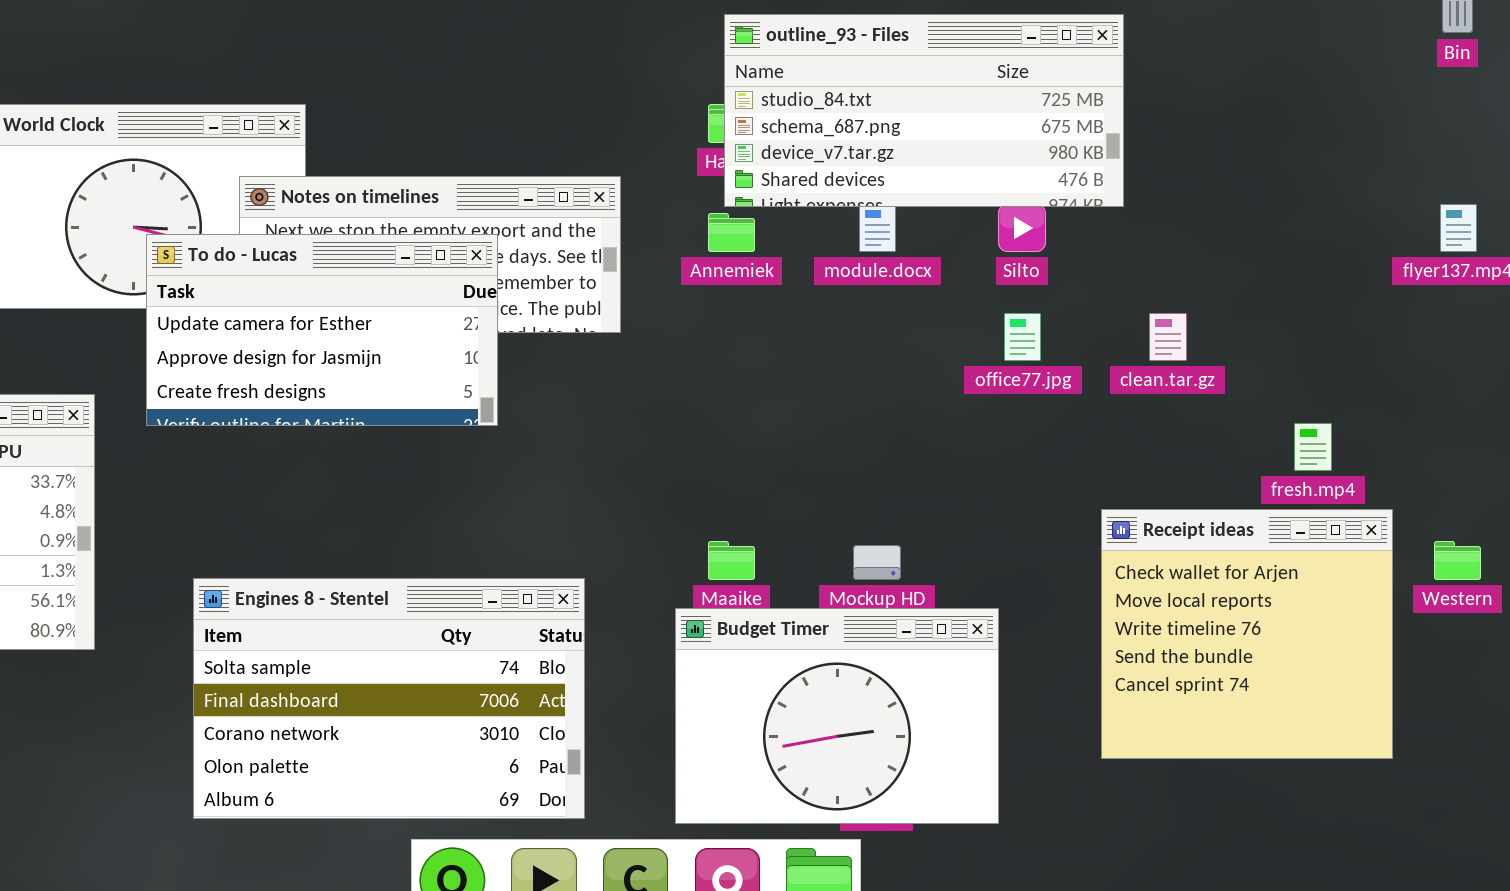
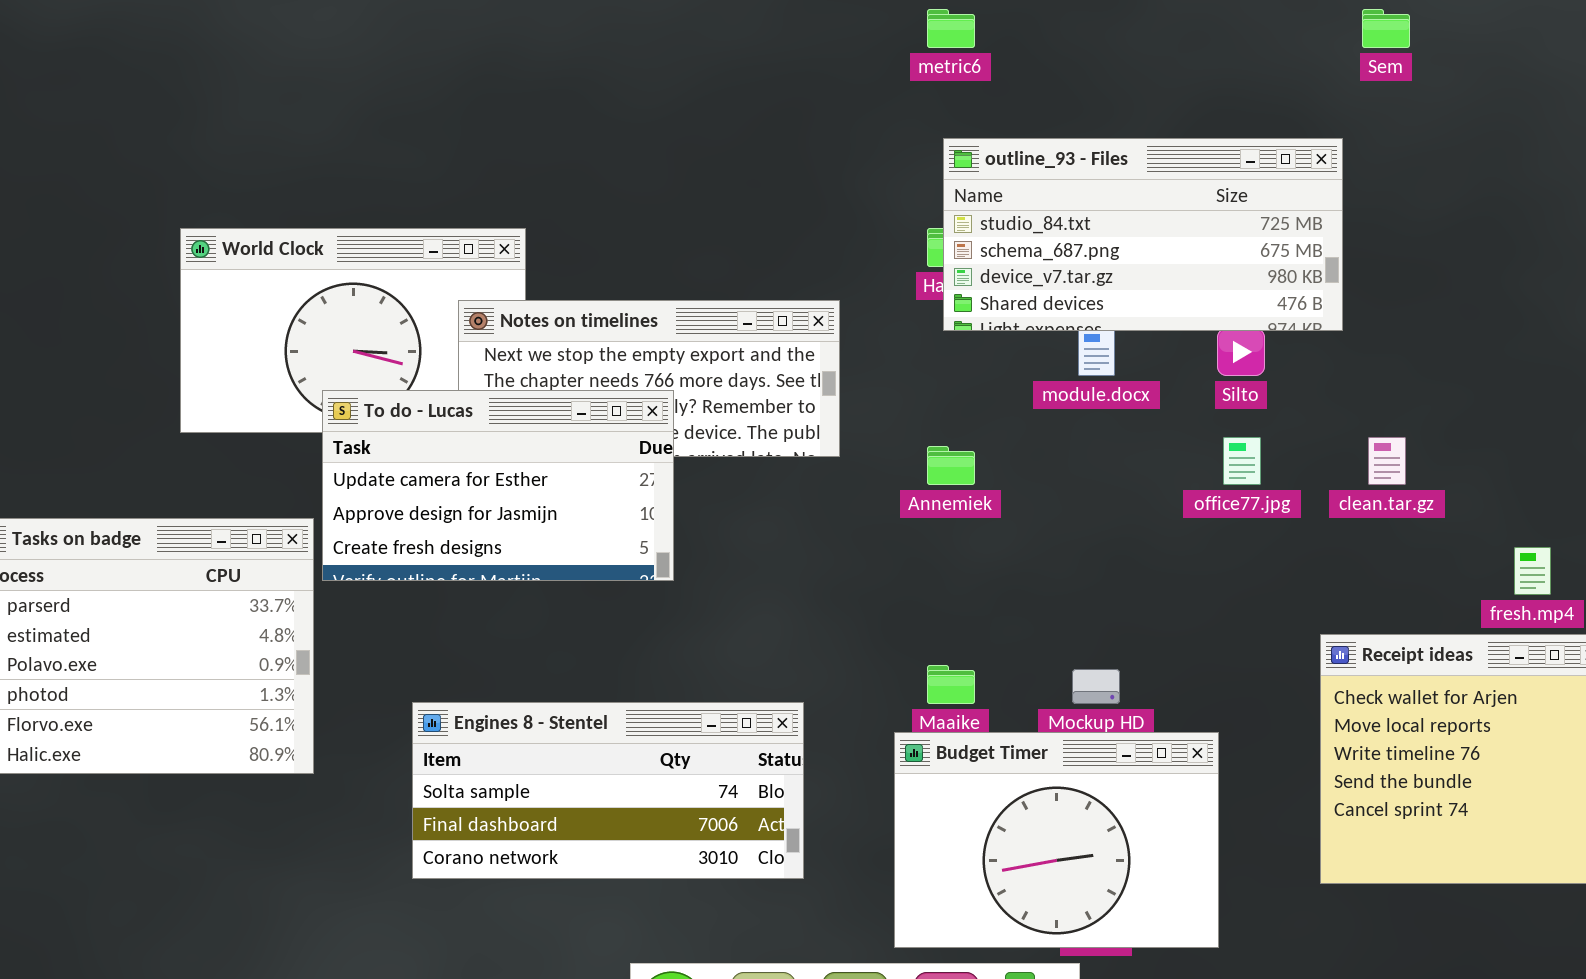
Annemiek: [708,213,755,252] -> [927,446,975,485], moved
To do - Lucas: [146,234,498,426] -> [322,390,674,581], moved
Engines 8 - Stentel: [193,578,585,819] -> [412,702,804,879], resized

